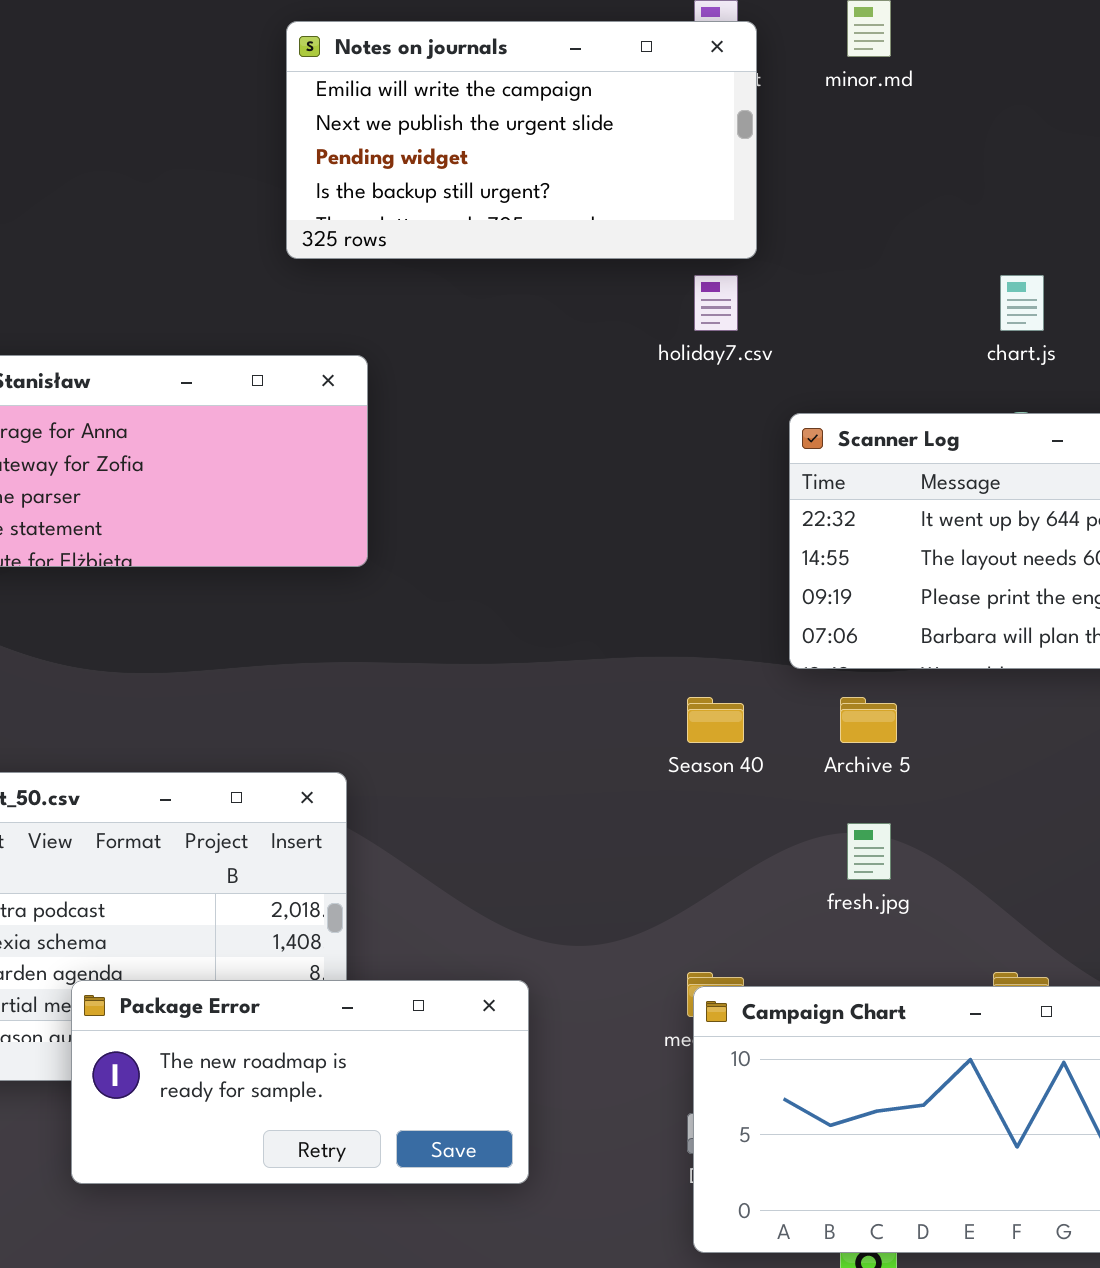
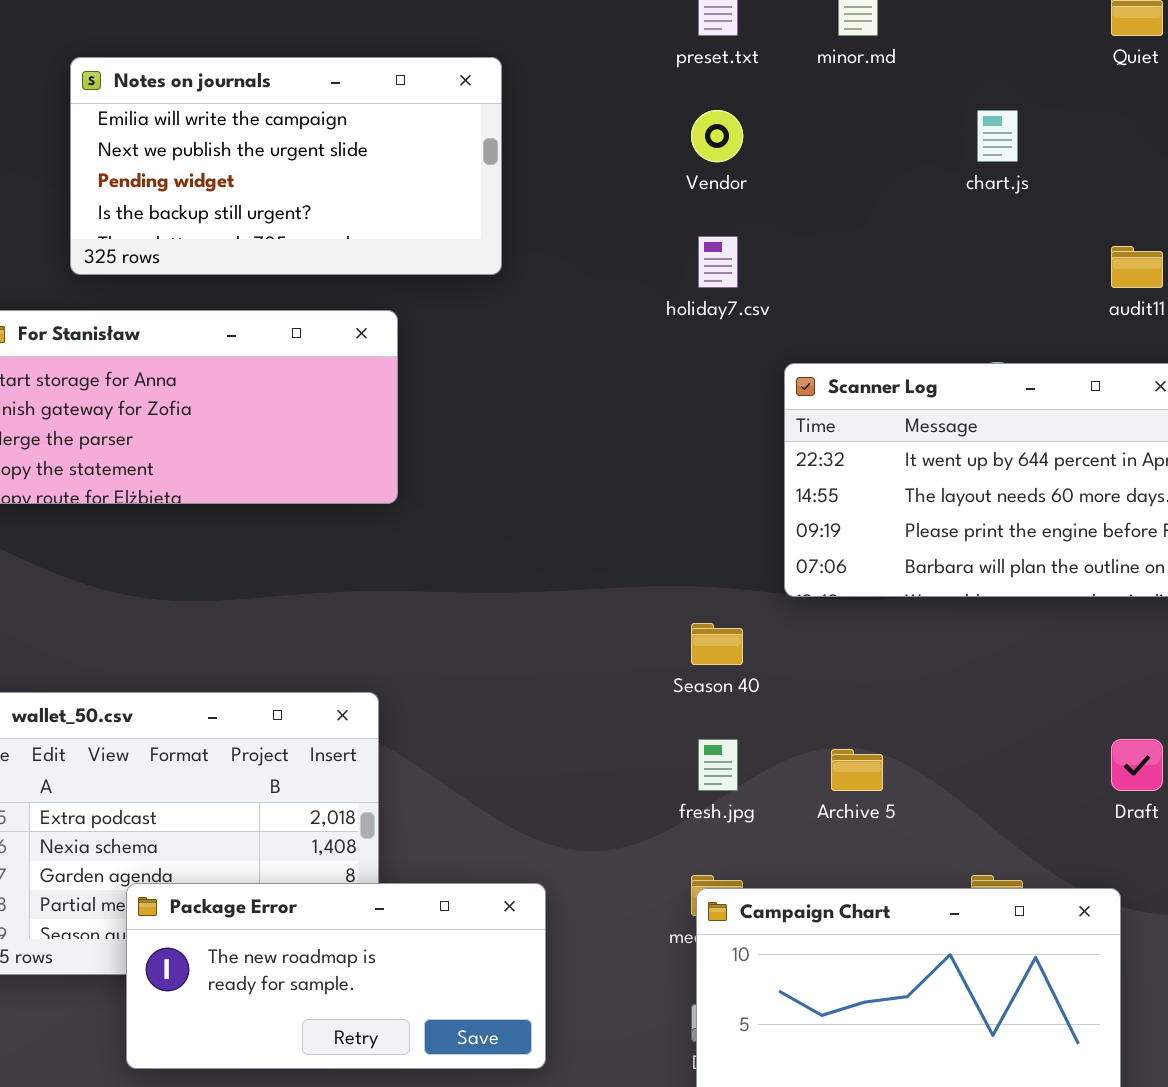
Notes on journals: [286,21,757,259] -> [70,57,502,275], moved
chart.js: [1000,275,1044,331] -> [977,110,1018,162], moved
Archive 5: [840,697,897,743] -> [831,749,883,791], moved
fresh.jpg: [847,823,891,880] -> [698,739,738,791], moved

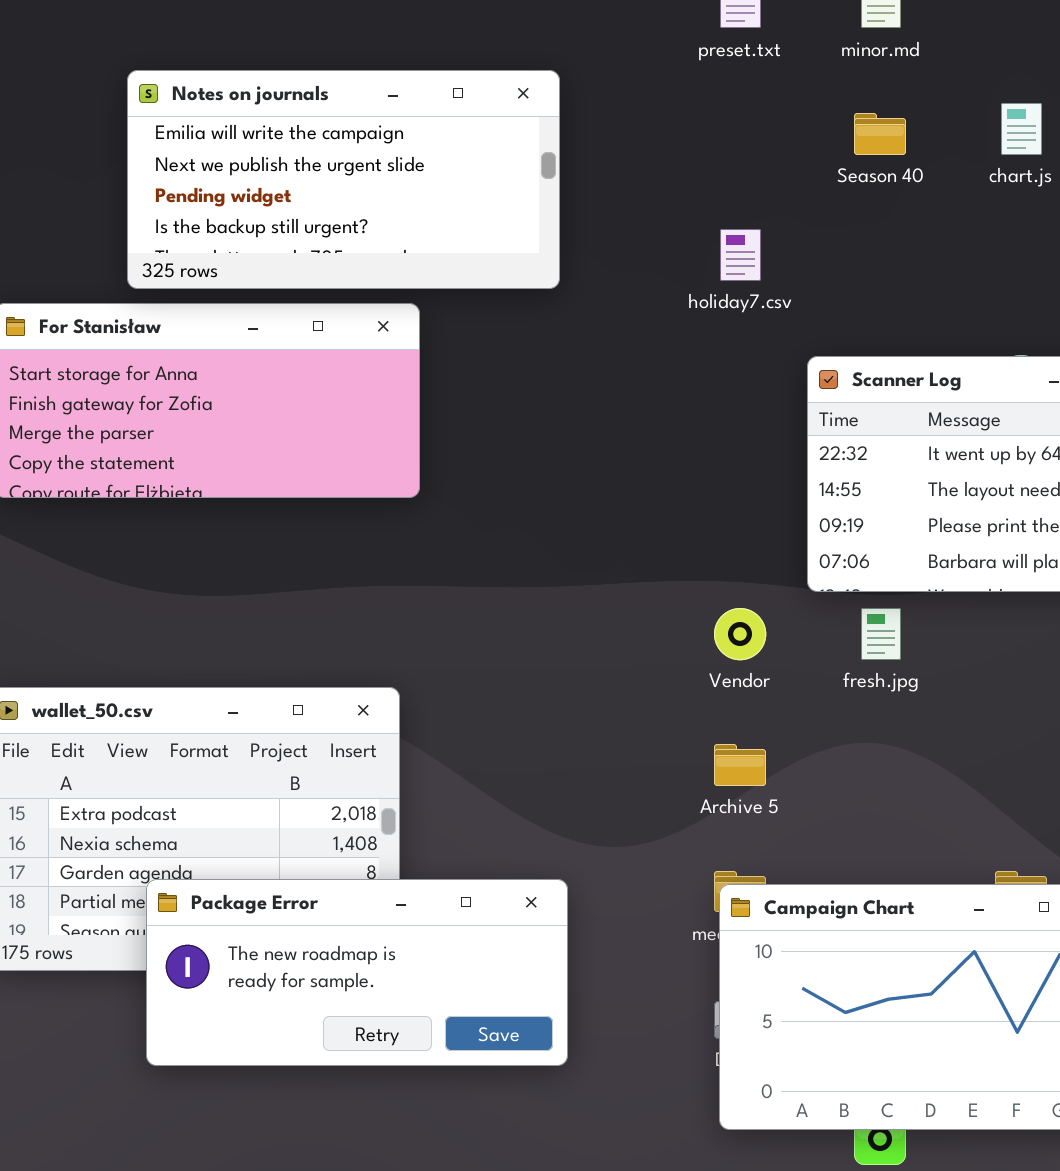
Notes on journals: [70,57,502,275] -> [127,70,560,289], moved
Vendor: [691,110,743,162] -> [714,608,766,660], moved
Season 40: [691,623,743,665] -> [854,113,906,155], moved
fresh.jpg: [698,739,738,791] -> [861,608,901,660], moved
Archive 5: [831,749,883,791] -> [714,744,766,786], moved

